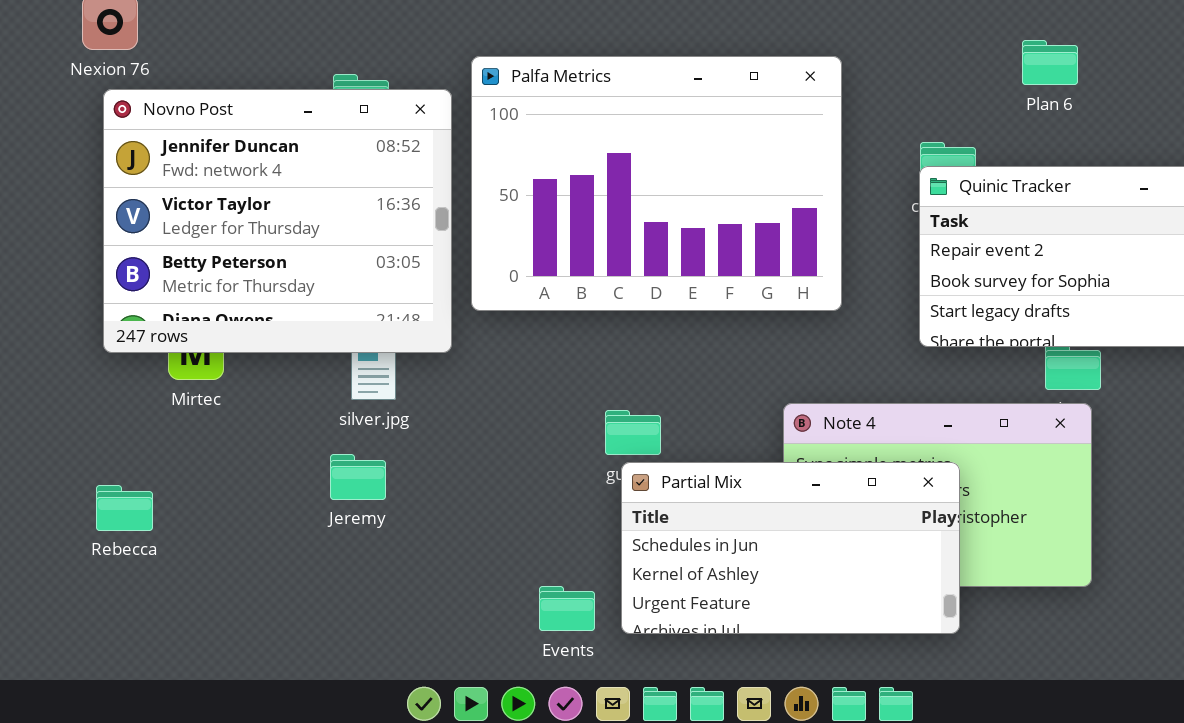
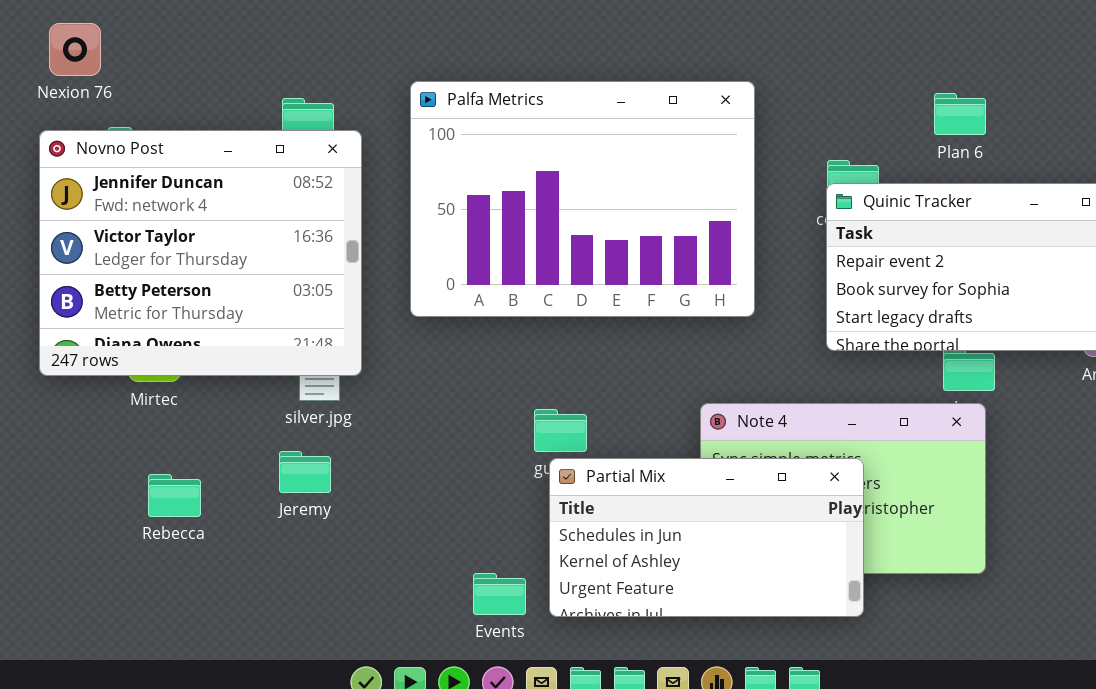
Plan 6: [1022,40,1078,85] -> [934,93,986,135], moved
Novno Post: [103,89,452,353] -> [39,130,362,376], moved
Rebecca: [96,485,153,531] -> [148,474,201,517], moved

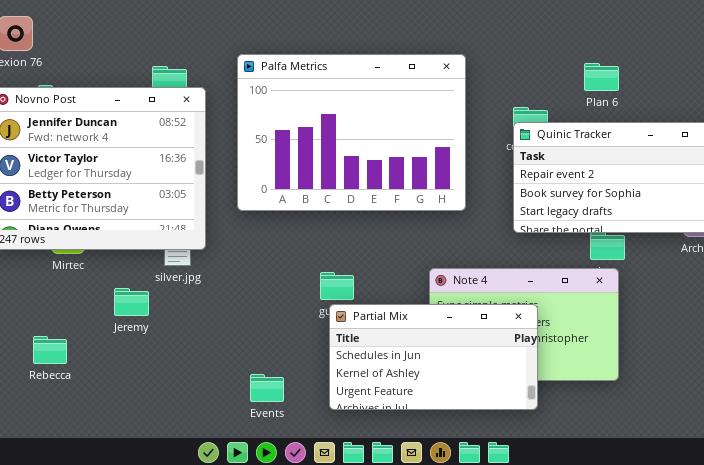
Jeremy: [279,451,331,493] -> [114,288,149,316], moved
Rebecca: [148,474,201,517] -> [33,336,67,364], moved
Events: [473,573,526,615] -> [250,374,284,402], moved

